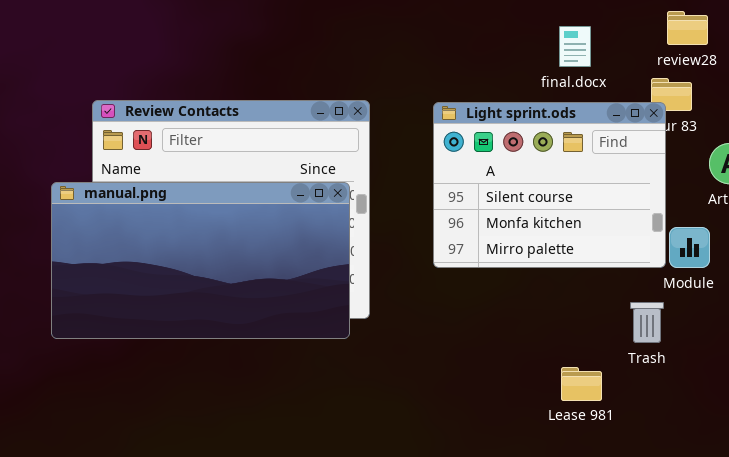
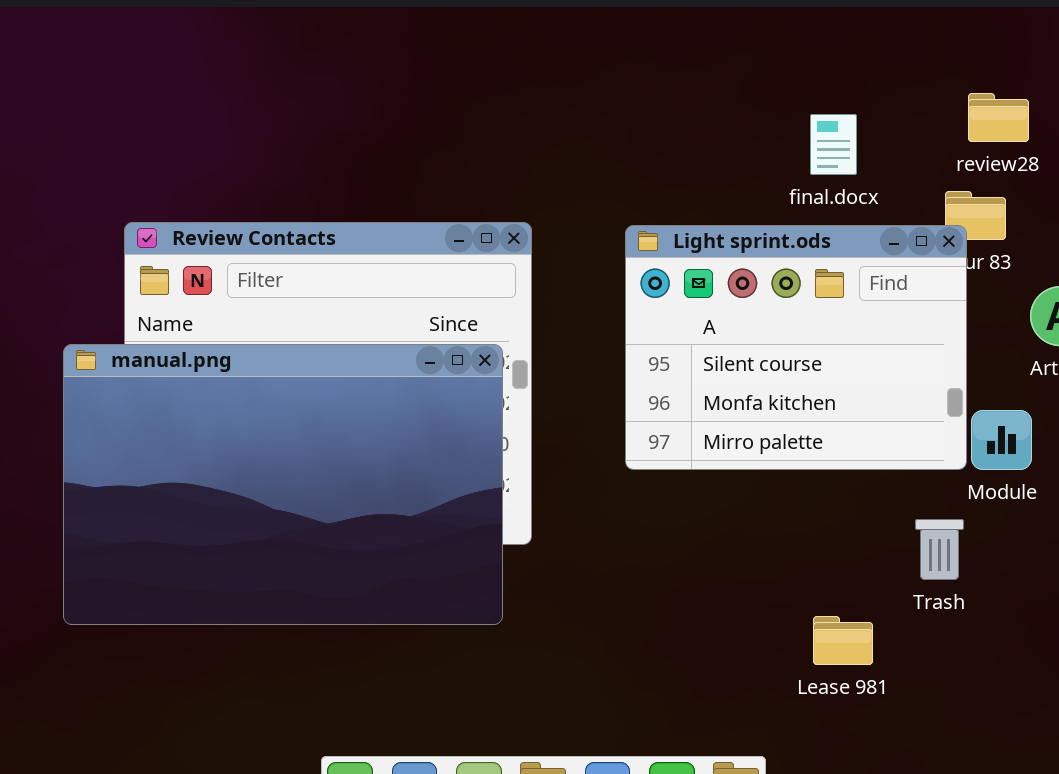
manual.png: [51,182,350,339] -> [63,344,503,625], resized

